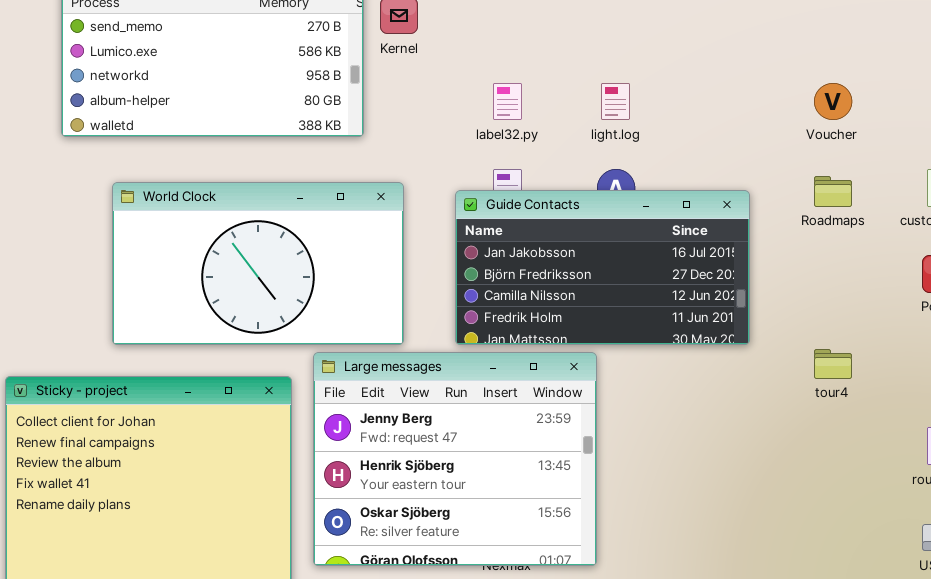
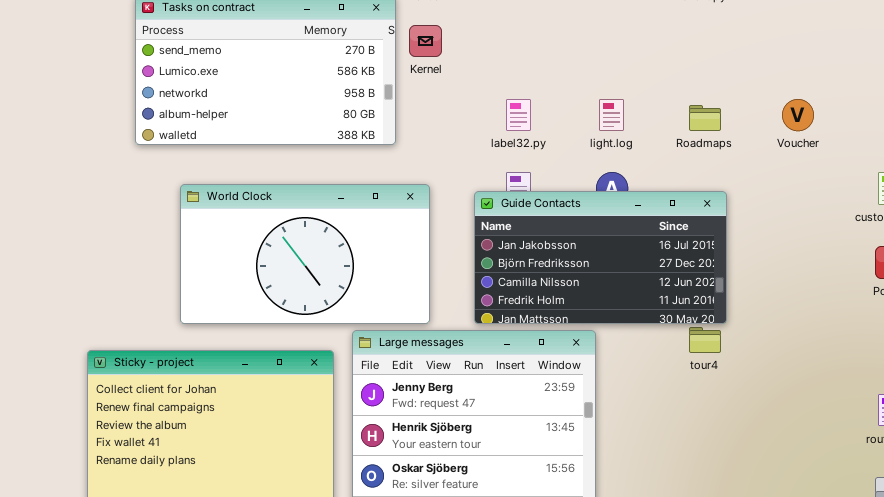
Roadmaps: [814,176,852,207] -> [689,105,721,131], moved
tour4: [814,349,852,379] -> [689,327,721,353], moved

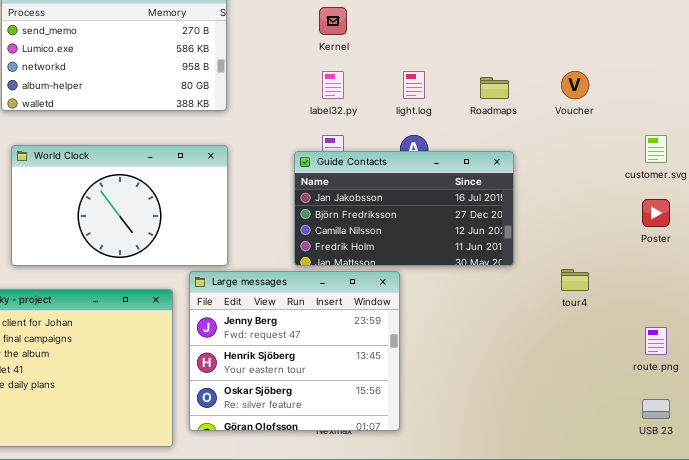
Kernel: [409,25,442,57] -> [319,7,347,35], moved
World Clock: [180,184,430,324] -> [11,145,228,266], moved
tour4: [689,327,721,353] -> [561,269,589,291], moved

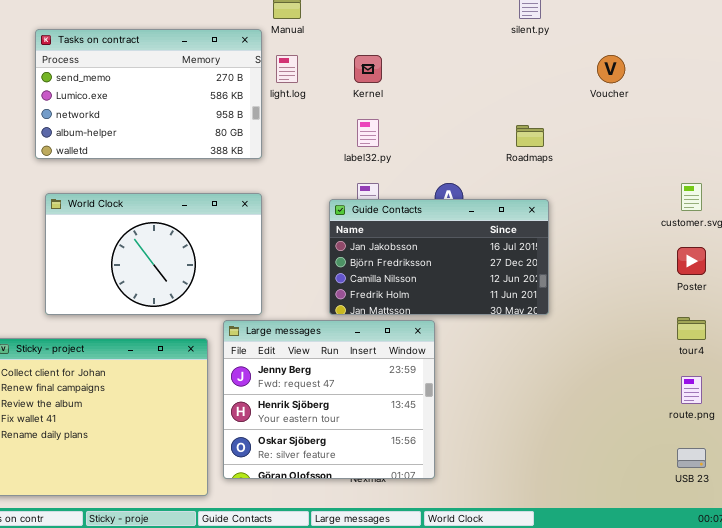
light.log: [403,71,425,99] -> [276,55,298,83], moved
Voucher: [561,71,589,99] -> [597,55,625,83], moved
tour4: [561,269,589,291] -> [677,317,706,340], moved

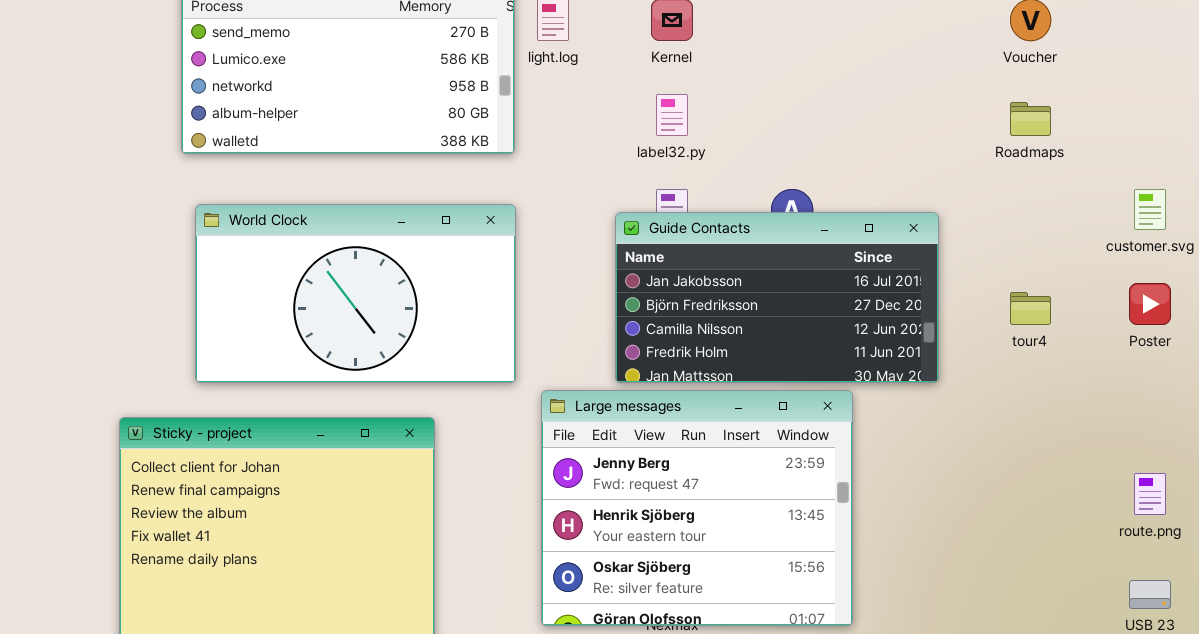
Roadmaps: [516,125,544,147] -> [1010,102,1051,136], moved
tour4: [677,317,706,340] -> [1010,292,1051,325], moved
Large messages: [223,320,435,479] -> [541,390,853,626], moved

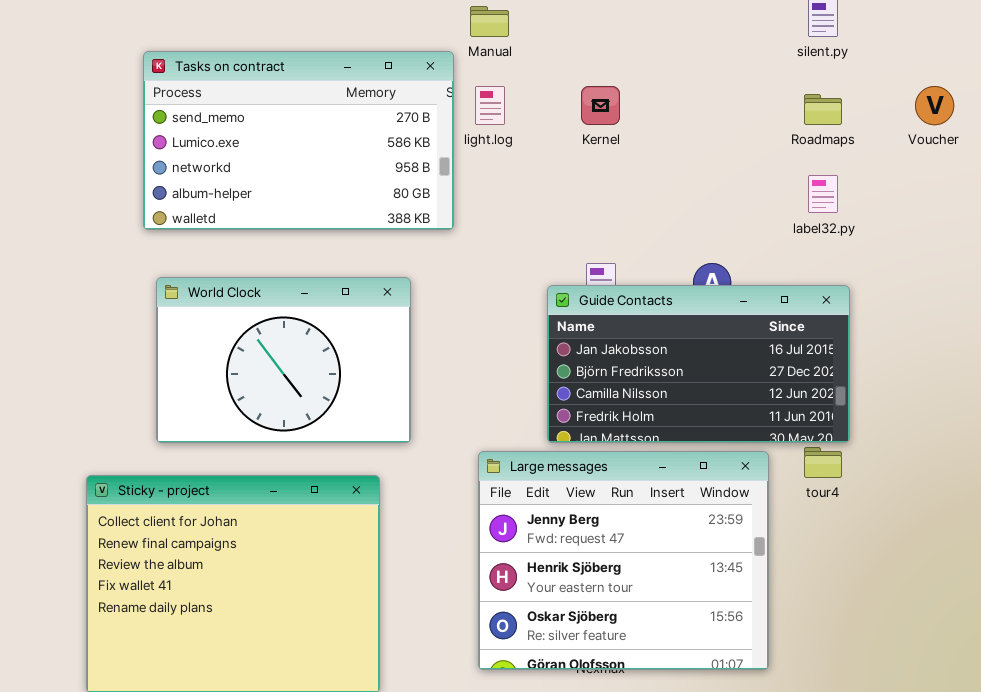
label32.py: [656,94,688,136] -> [808,175,838,213], moved
Roadmaps: [1010,102,1051,136] -> [804,94,842,125], moved
World Clock: [195,204,516,383] -> [156,277,411,443], resized
tour4: [1010,292,1051,325] -> [804,447,842,478], moved

